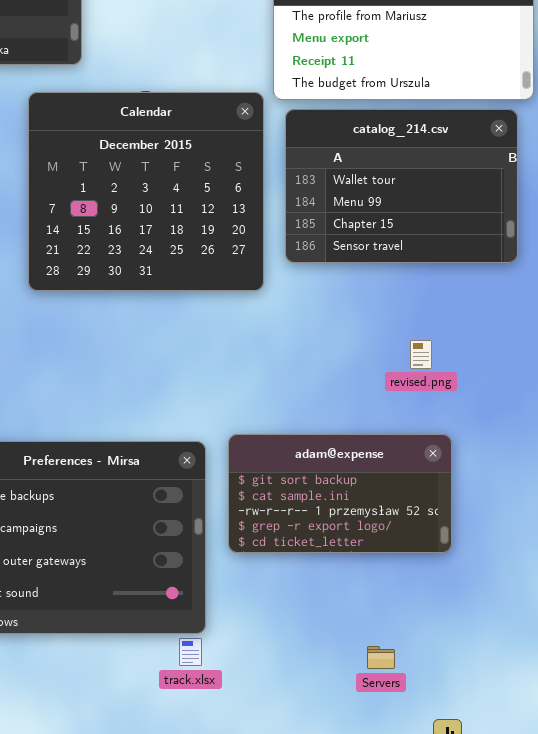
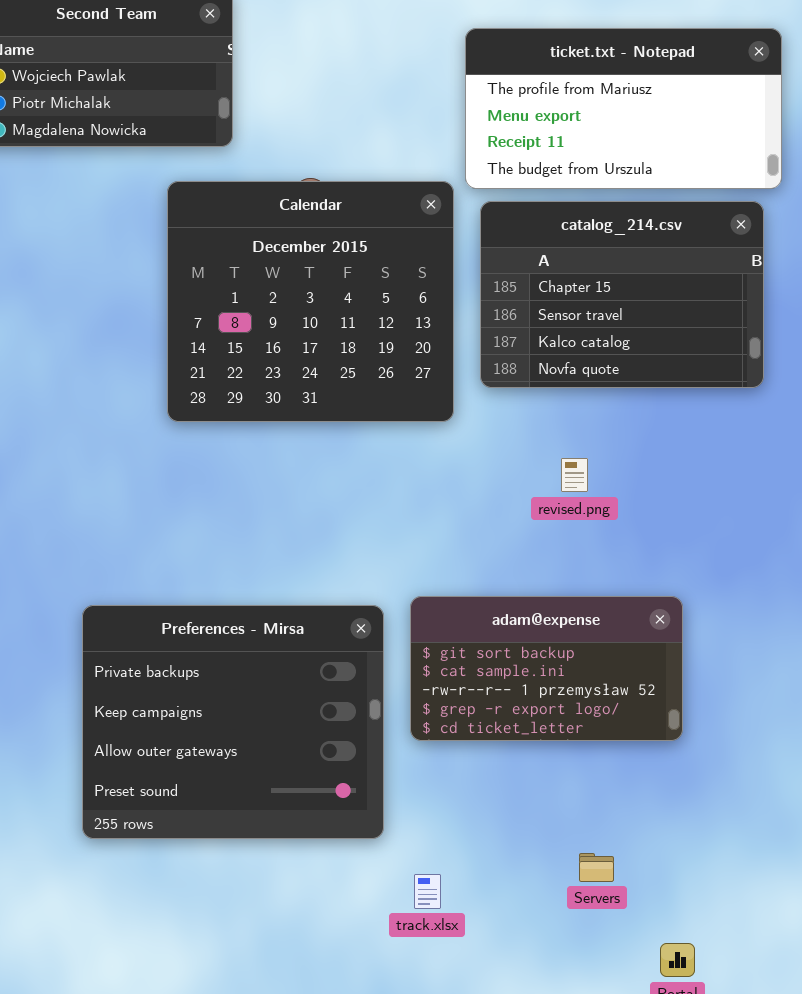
catalog_214.csv: [285,109,518,263] -> [480,201,764,388], scrolled down 2 rows
revised.png: [410,340,432,369] -> [561,458,588,492], moved
track.xlsx: [179,638,202,666] -> [414,874,441,909], moved

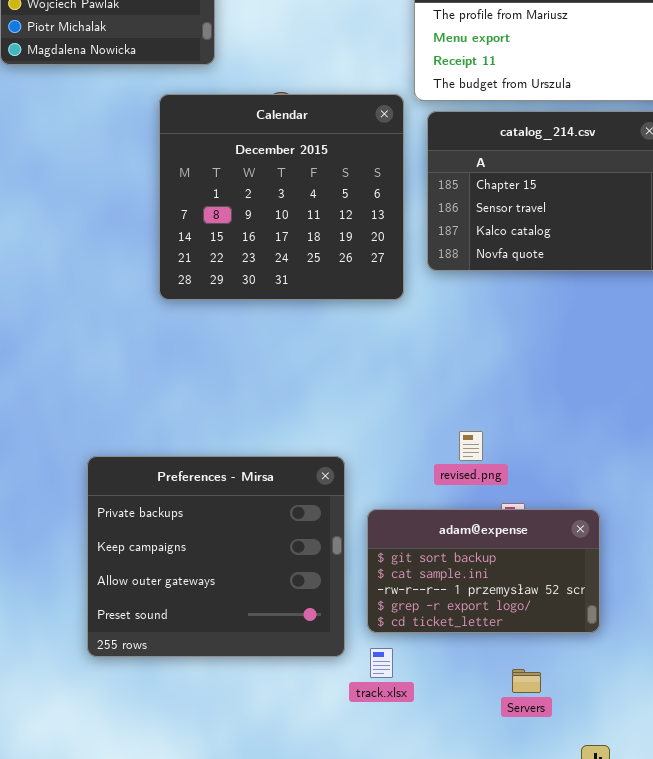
revised.png: [561,458,588,492] -> [459,431,483,461], moved
adam@expense: [410,596,683,741] -> [367,509,600,633], moved
track.xlsx: [414,874,441,909] -> [370,648,393,678], moved

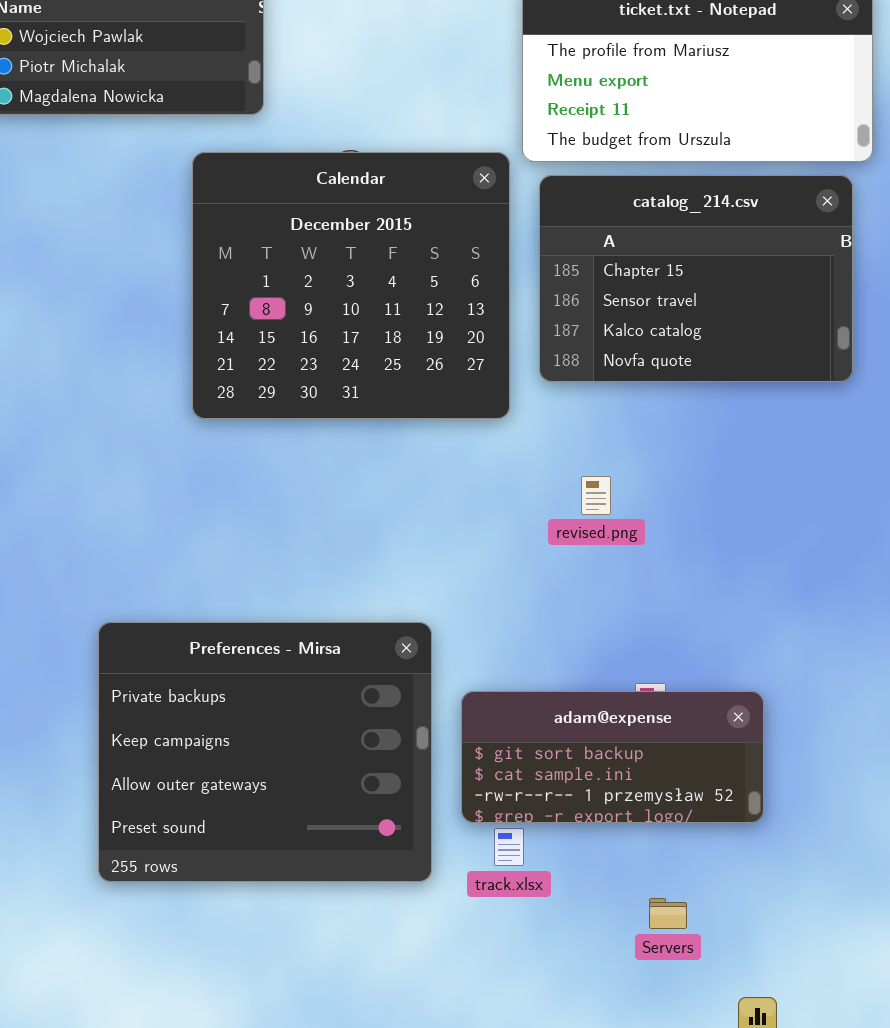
revised.png: [459,431,483,461] -> [581,476,611,515], moved
adam@expense: [367,509,600,633] -> [461,691,764,823], resized
track.xlsx: [370,648,393,678] -> [494,828,524,866], moved

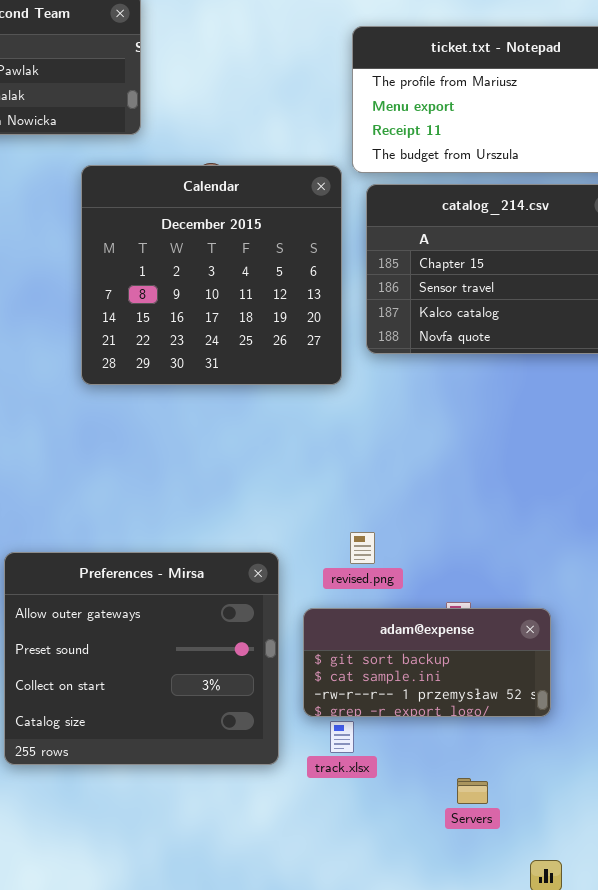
revised.png: [581,476,611,515] -> [350,532,375,564], moved
Preferences - Mirsa: [98,622,432,882] -> [4,552,279,765], scrolled down 2 rows

